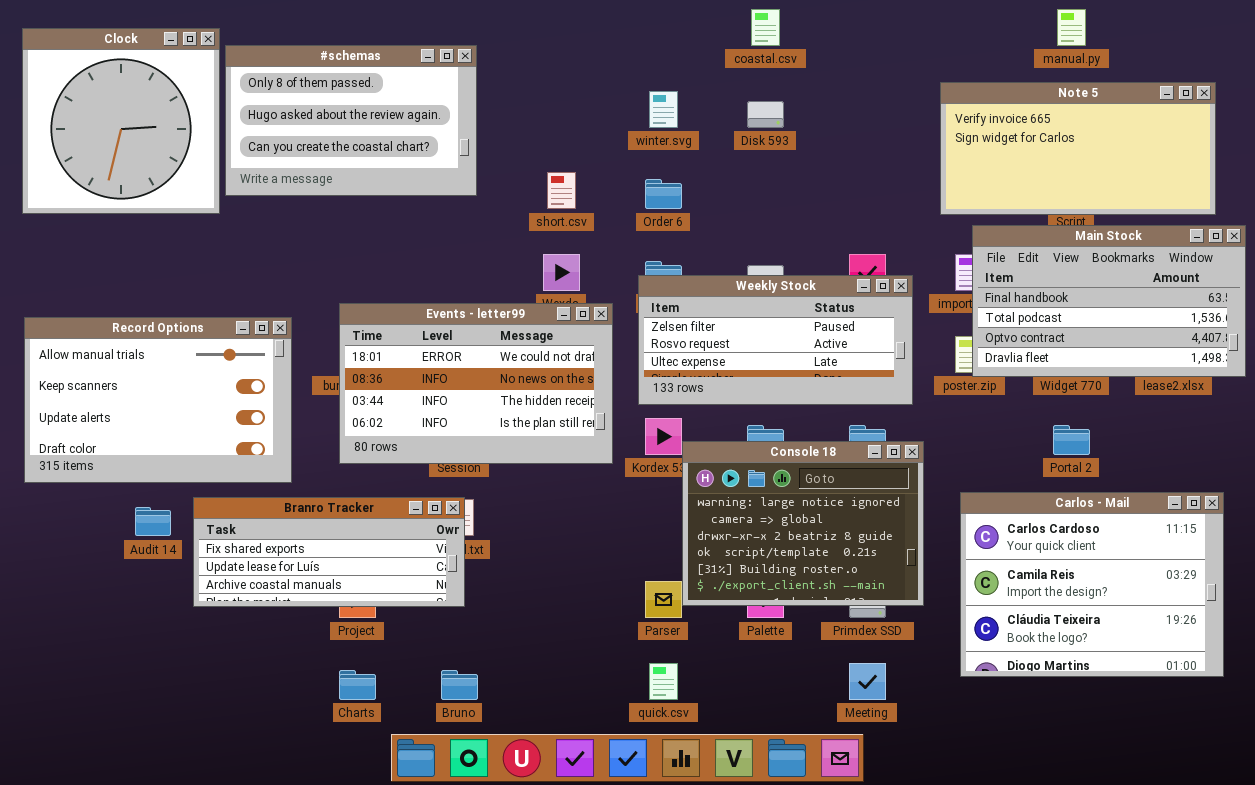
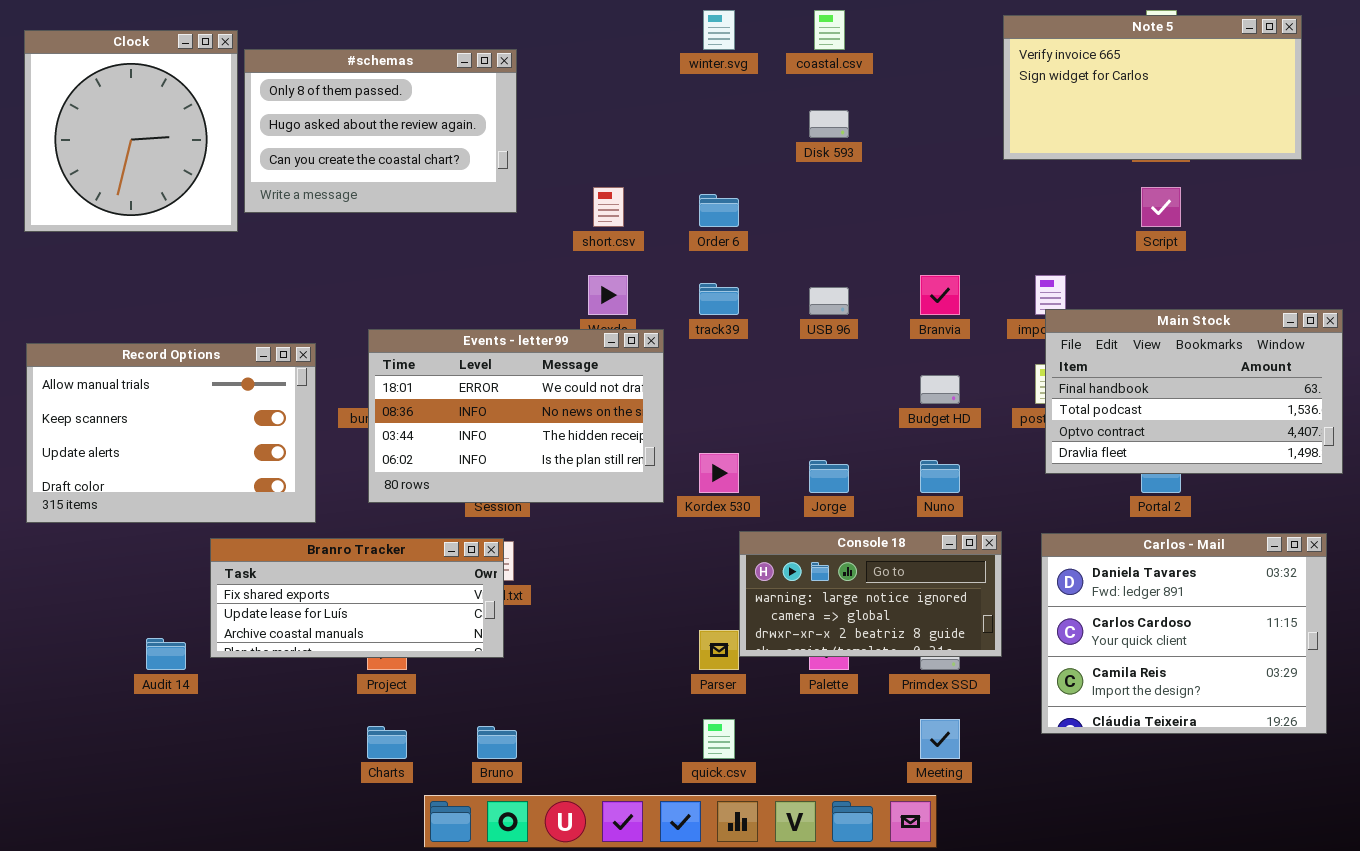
Note 5: [940,82,1216,215] -> [1003,15,1302,160], moved
winter.svg: [649,91,678,128] -> [703,10,735,50], moved
Main Stock: [972,225,1246,377] -> [1045,309,1343,474], moved
Weekly Stock: [638,275,913,405] -> none, closed
Console 18: [682,441,924,606] -> [739,531,1002,657], resized
Carlos - Mail: [960,492,1224,677] -> [1041,533,1327,734], scrolled up 1 row
Audit 14: [135,507,171,536] -> [146,638,186,670], moved

